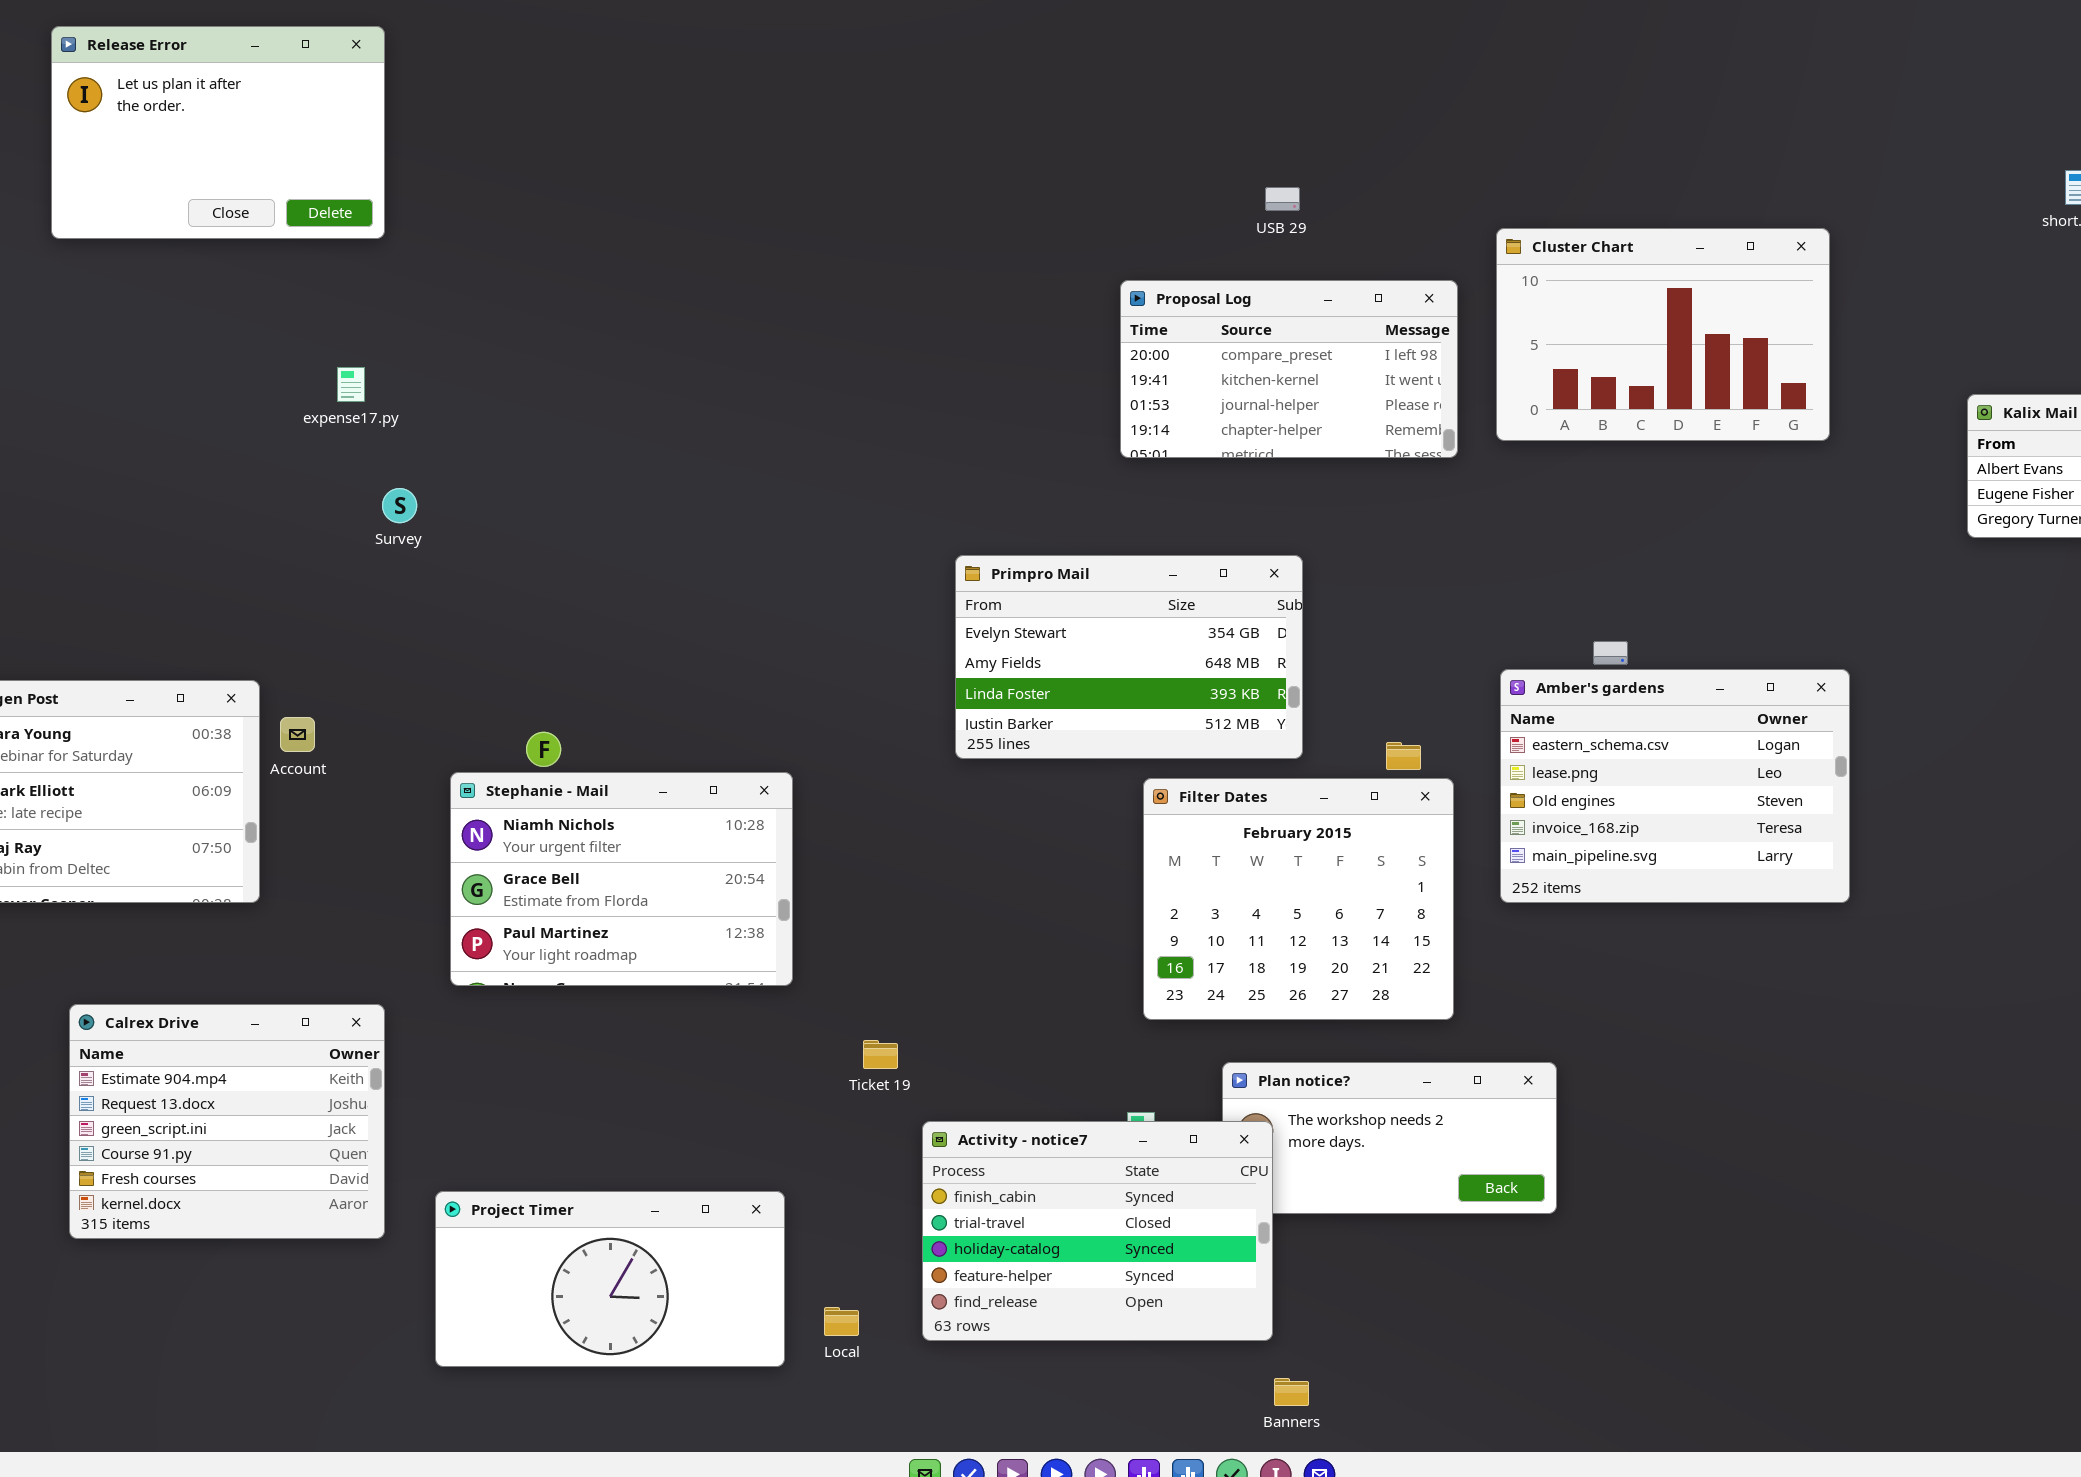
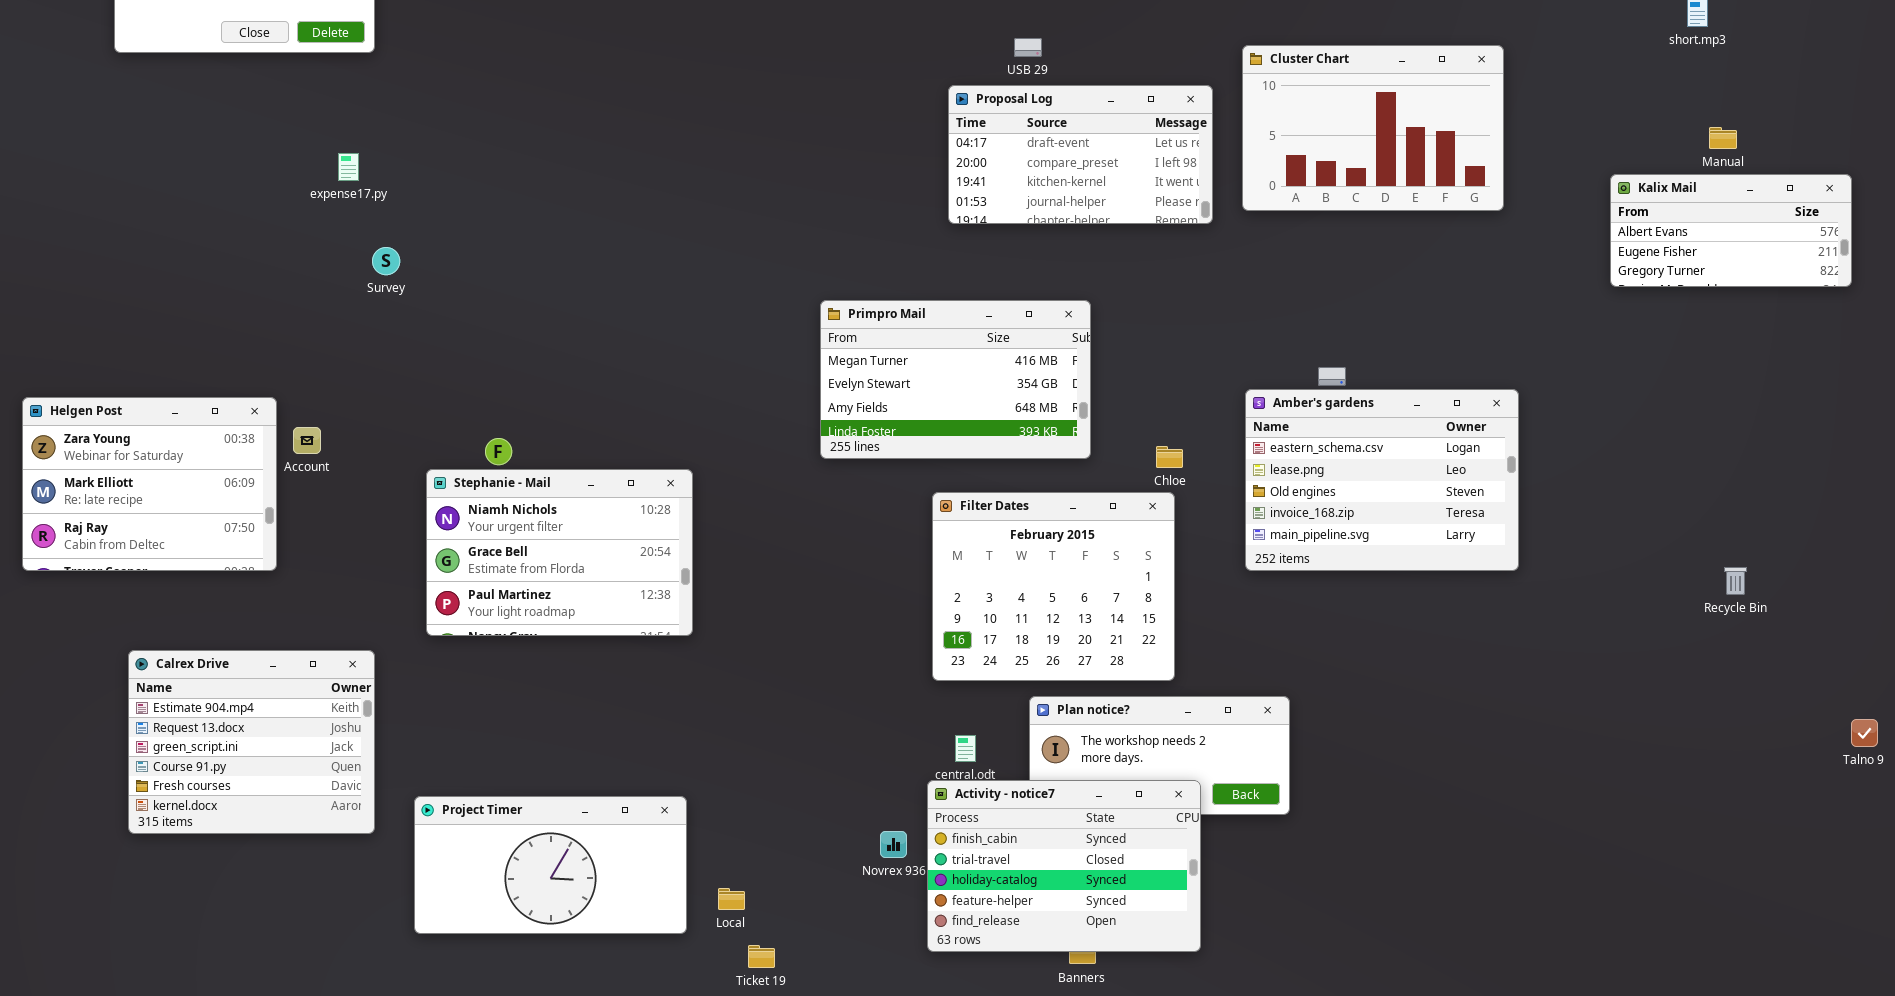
USB 29: [1265,187,1300,211] -> [1014,38,1042,57], moved
Proposal Log: [1120,280,1458,458] -> [948,85,1213,224], scrolled up 1 row
Primpro Mail: [955,555,1303,759] -> [820,300,1091,459], scrolled up 1 row
Filter Dates: [1143,778,1454,1020] -> [932,492,1175,681], moved
Ticket 19: [863,1040,898,1069] -> [748,945,775,968], moved
Activity - notice7: [922,1121,1273,1341] -> [927,780,1201,952], moved

